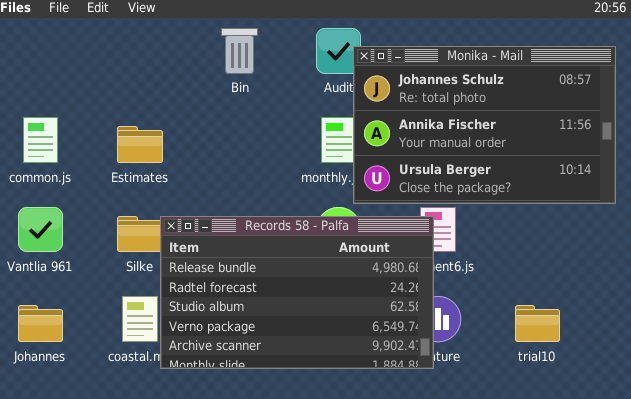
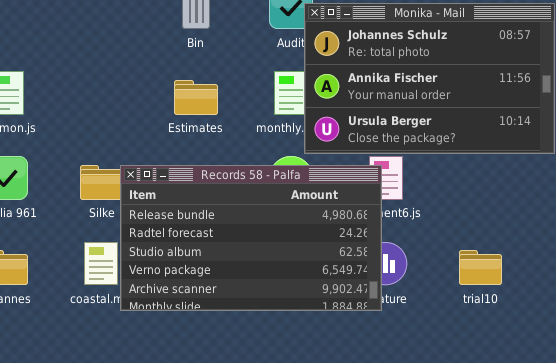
Estimates: [117,126,163,163] -> [174,80,218,115], moved

